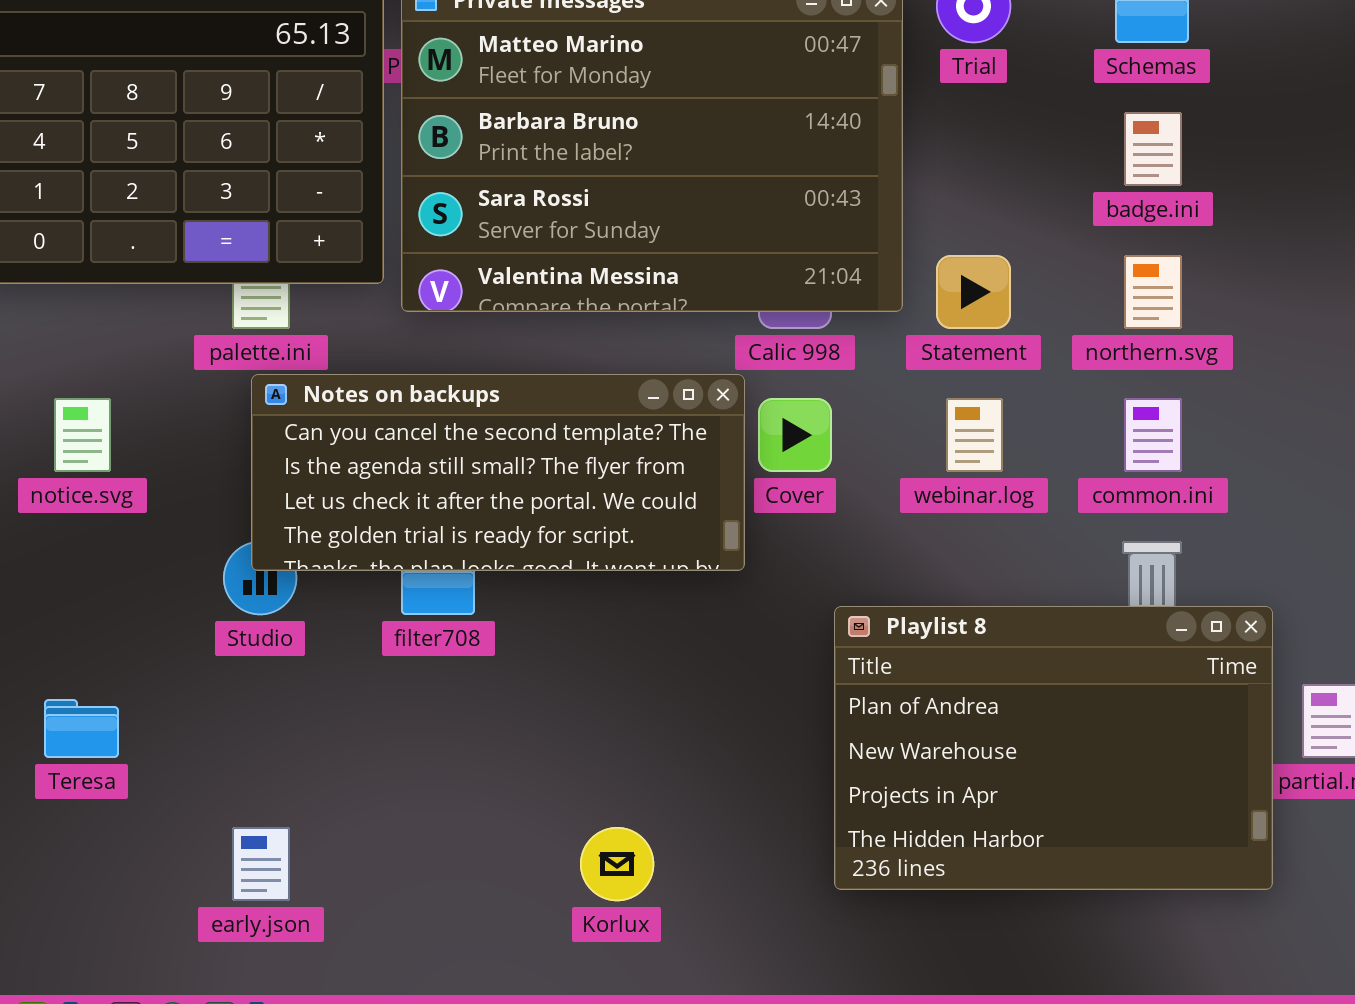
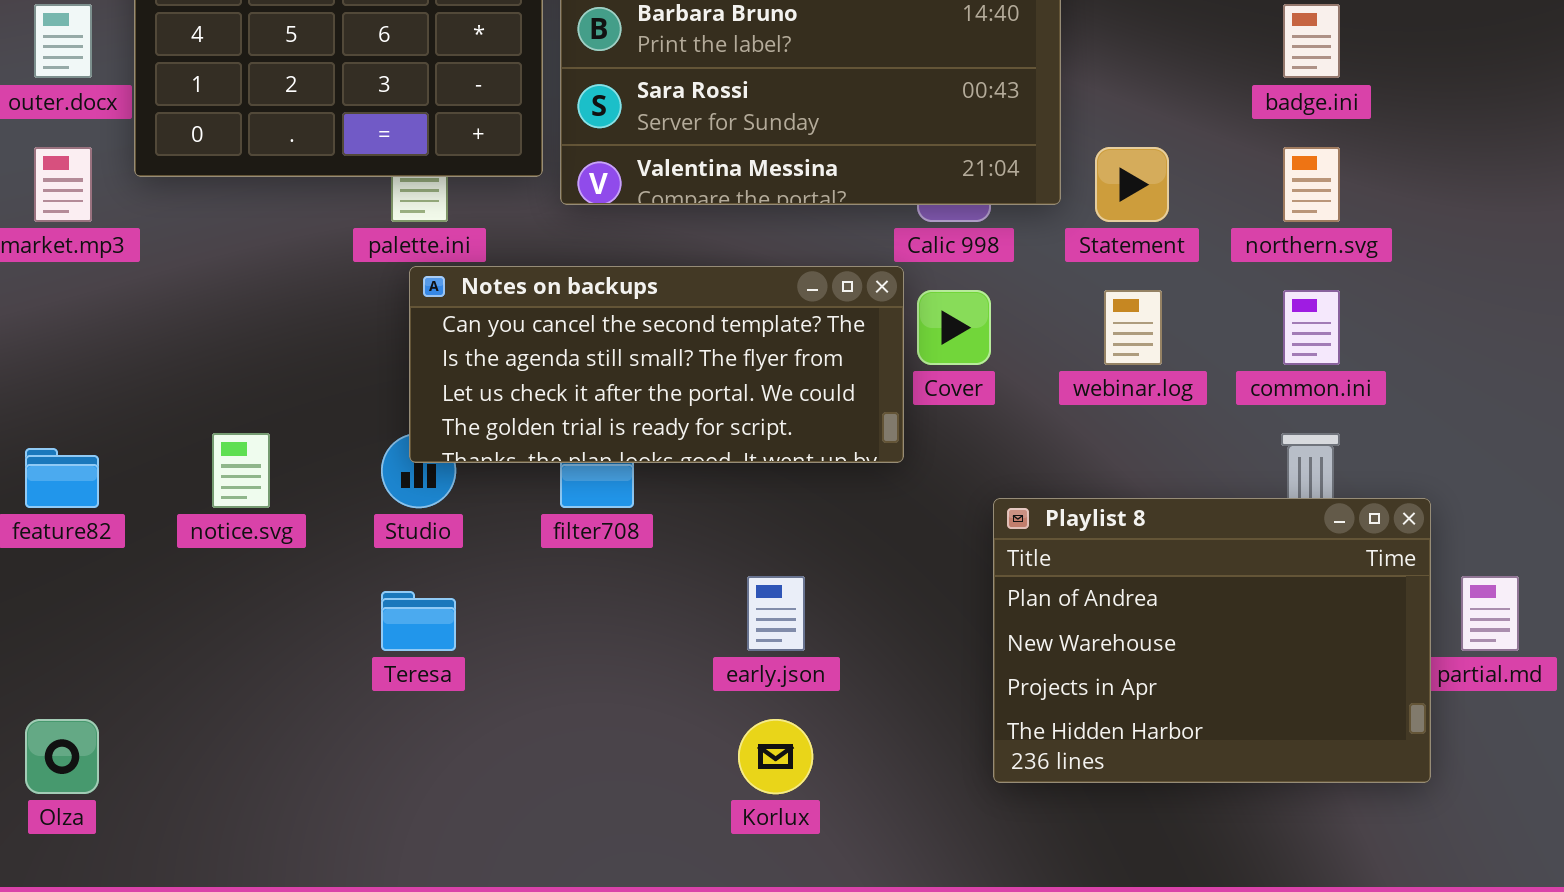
notice.svg: [54,398,111,472] -> [212,433,270,508], moved
Teresa: [44,699,119,758] -> [381,591,456,651], moved
early.json: [232,827,290,901] -> [747,576,805,651], moved

